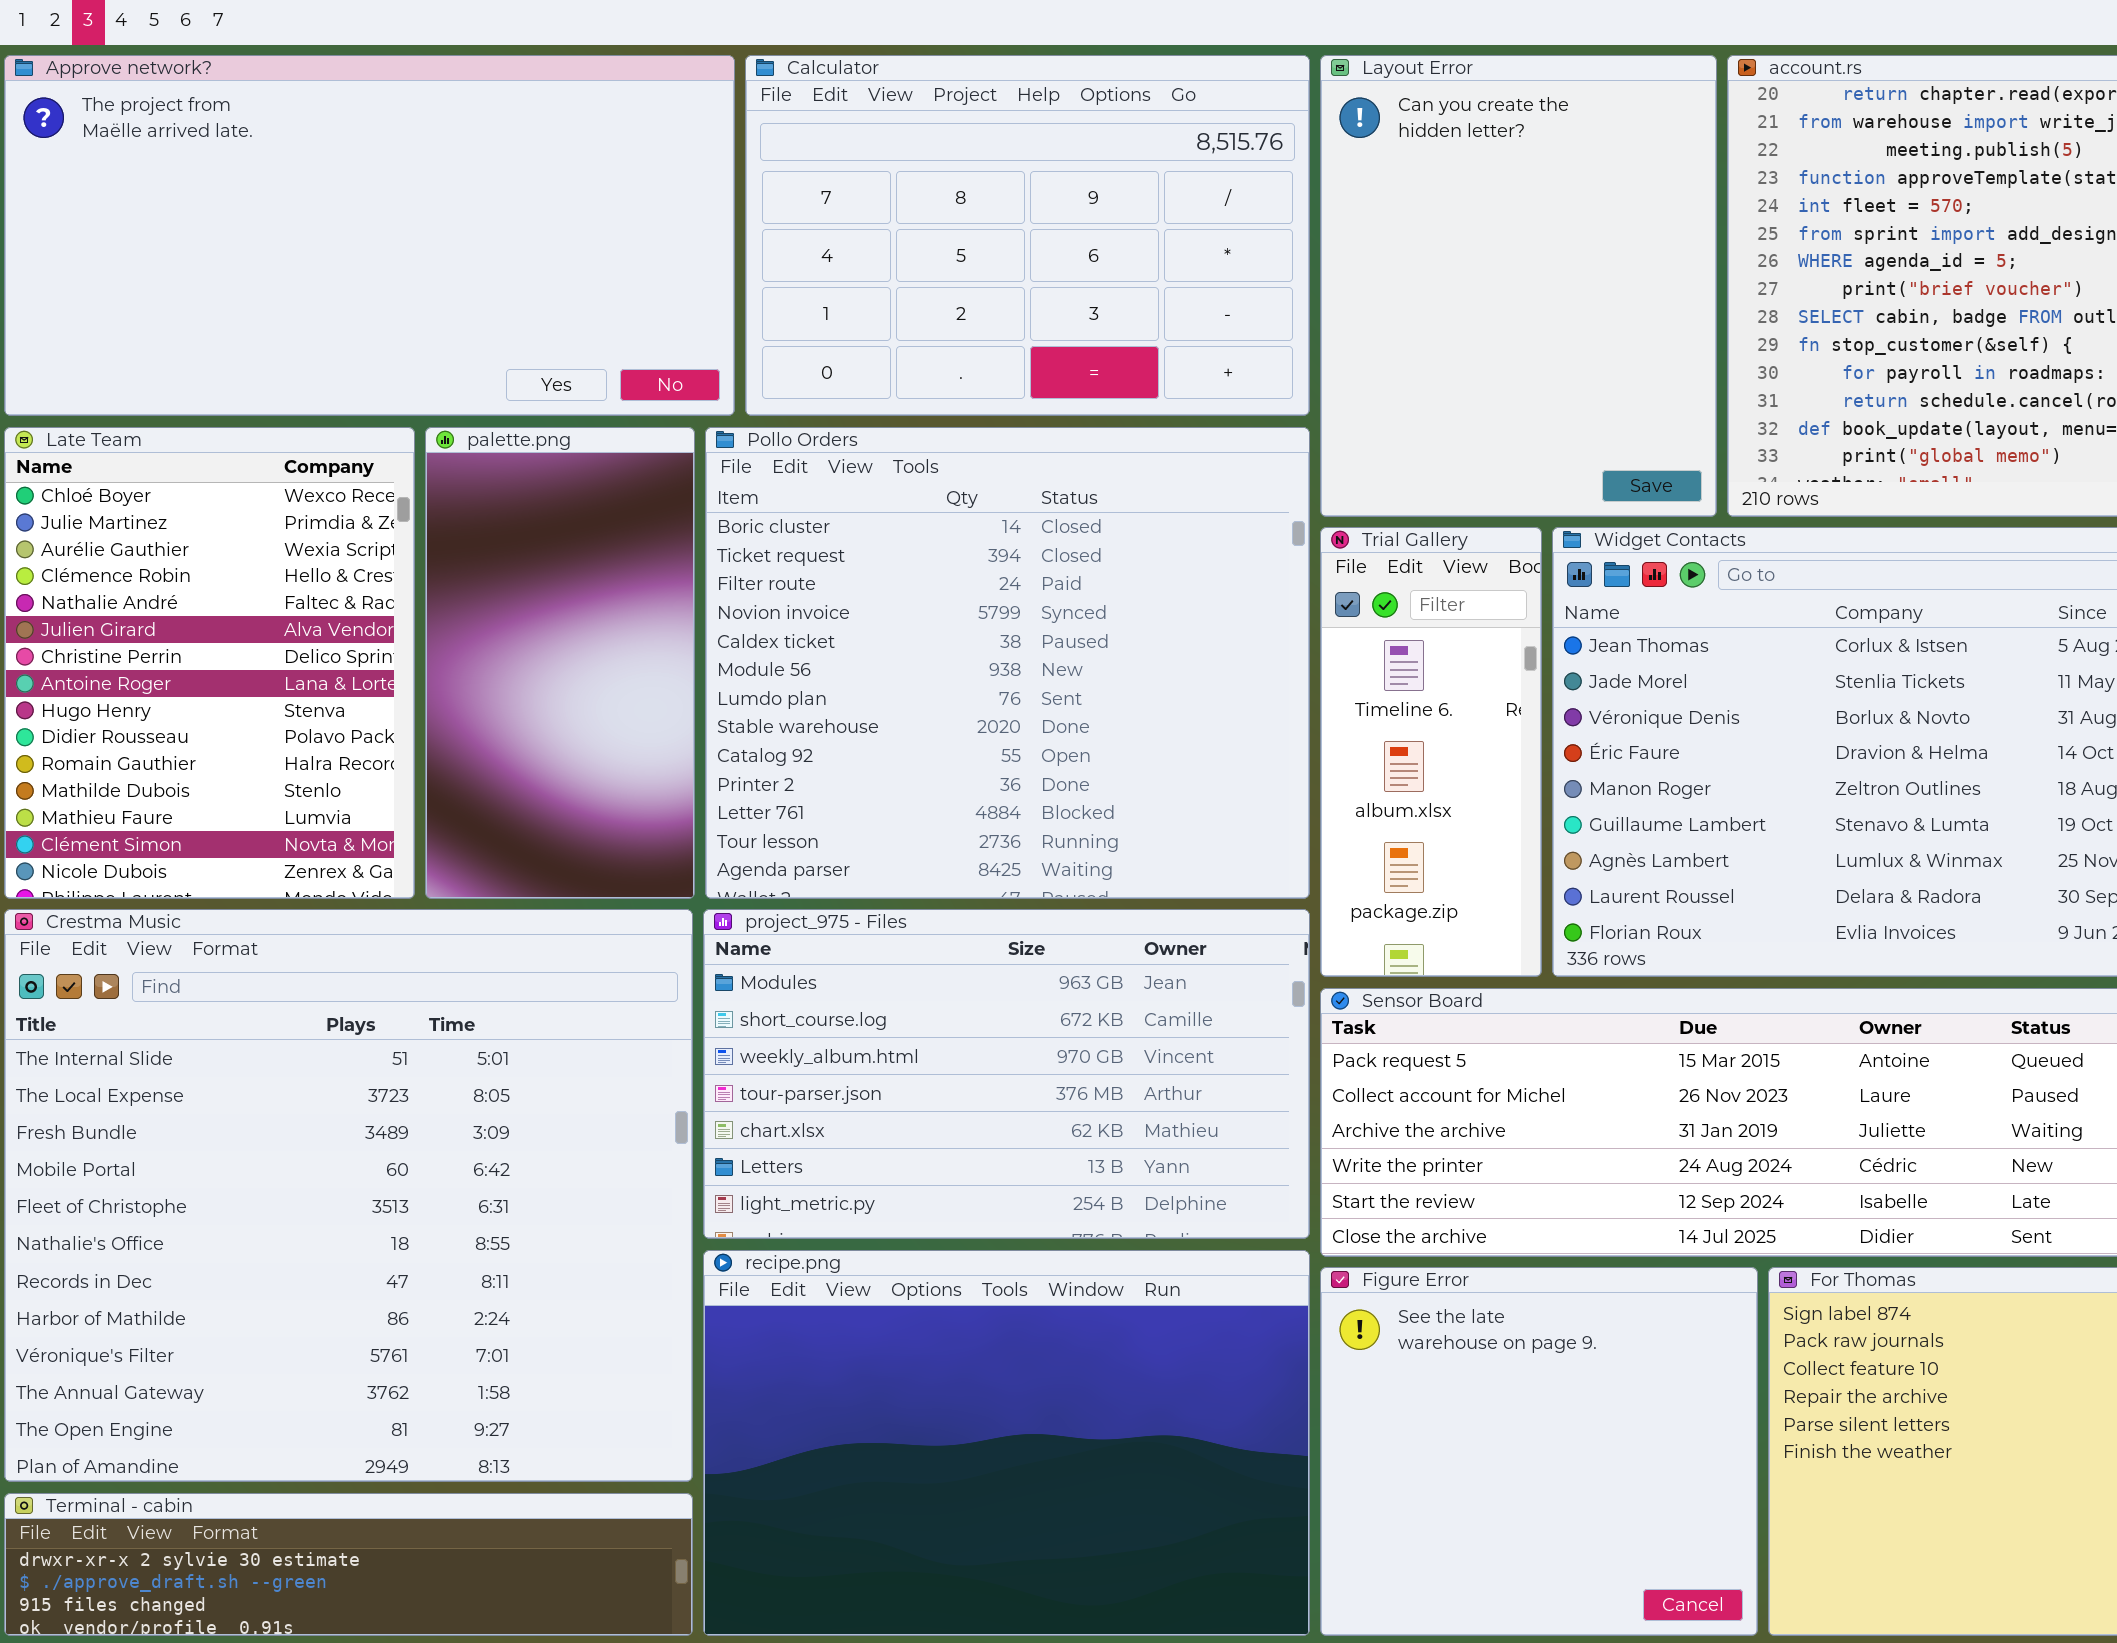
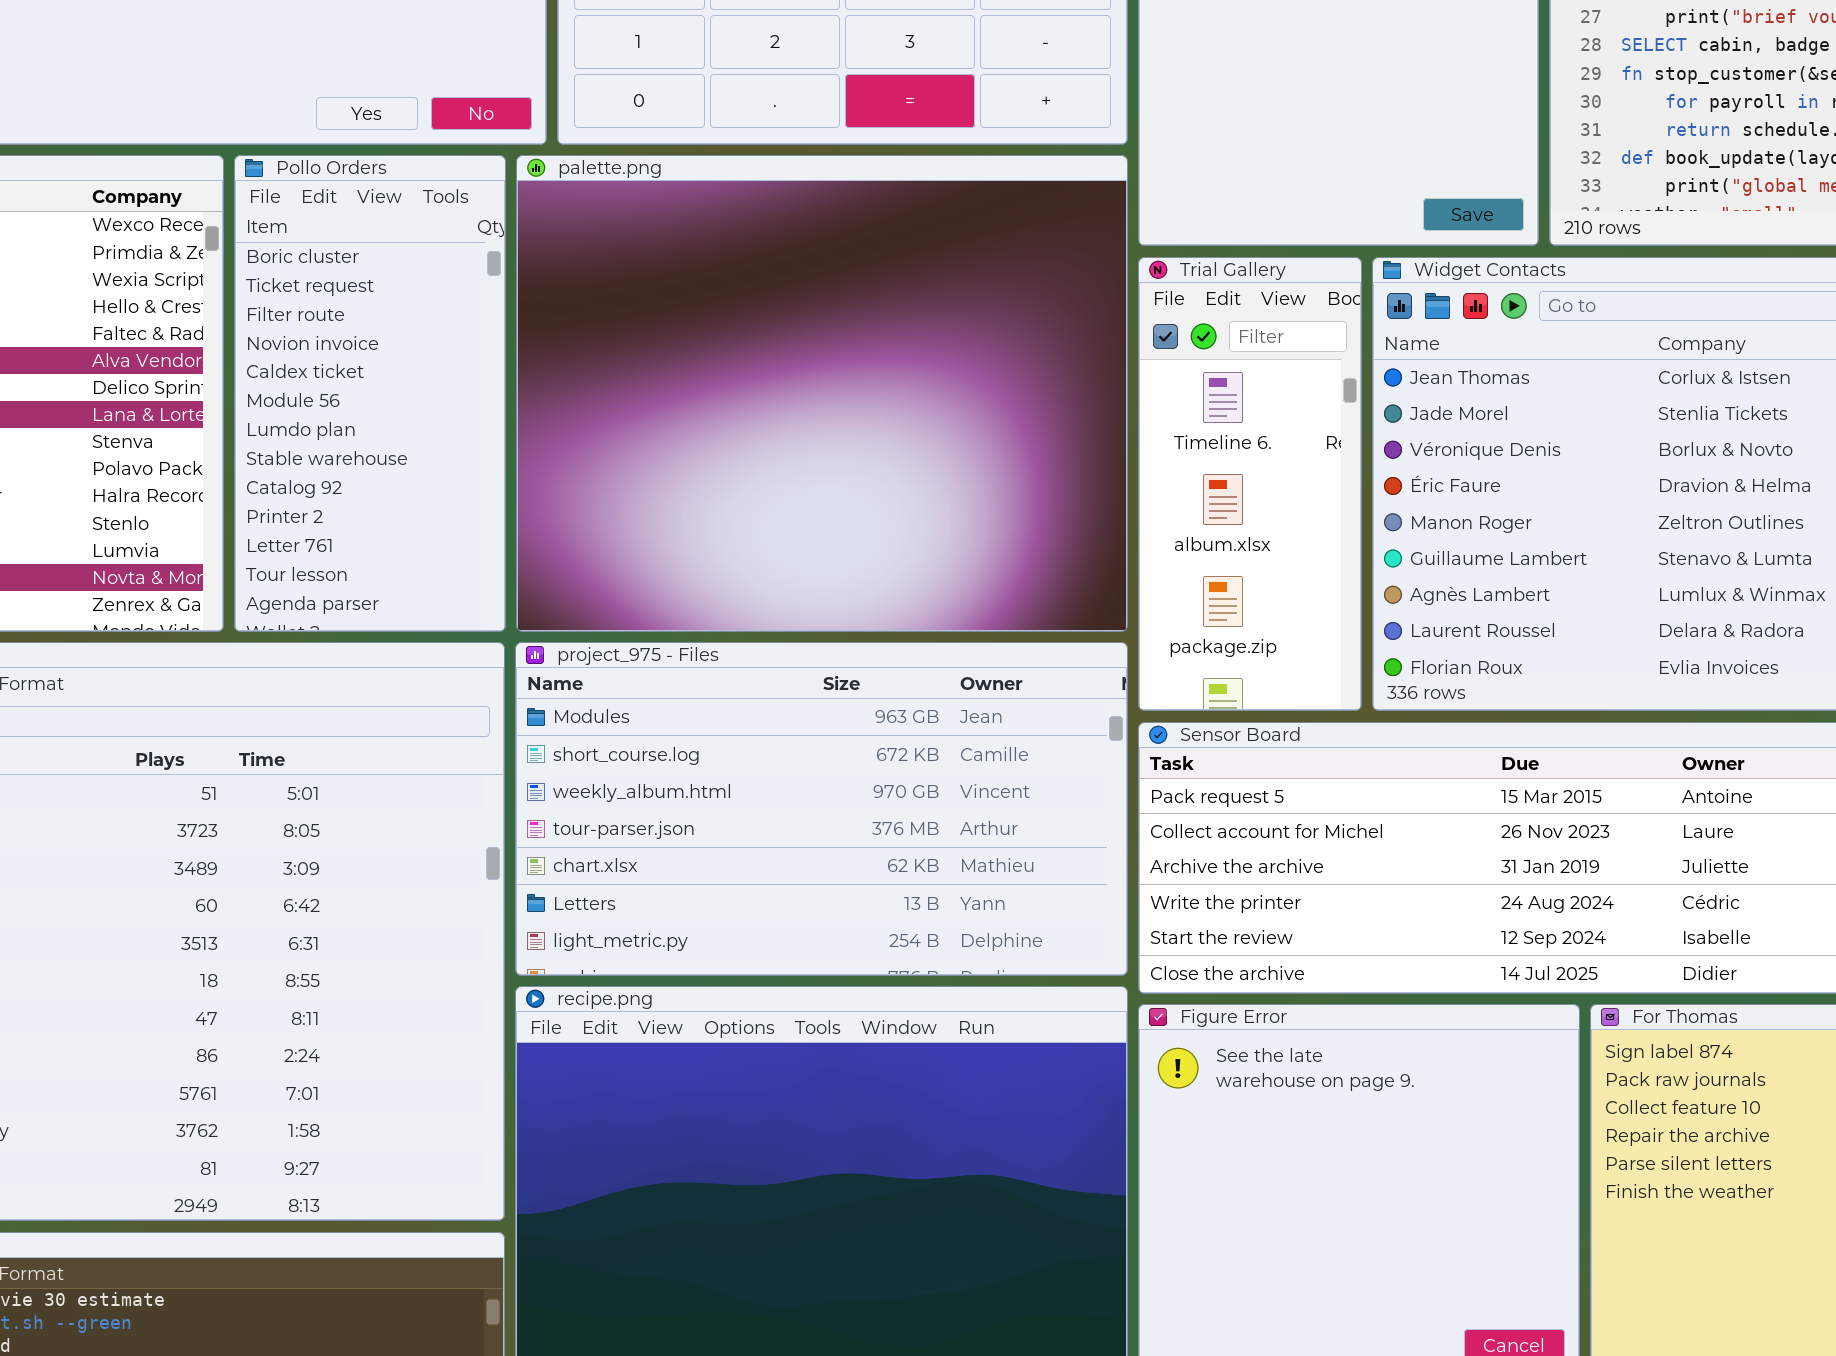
palette.png: [425,427,695,899] -> [516,155,1128,632], moved, resized
Pollo Orders: [705,427,1310,899] -> [234,155,506,632], moved, resized

